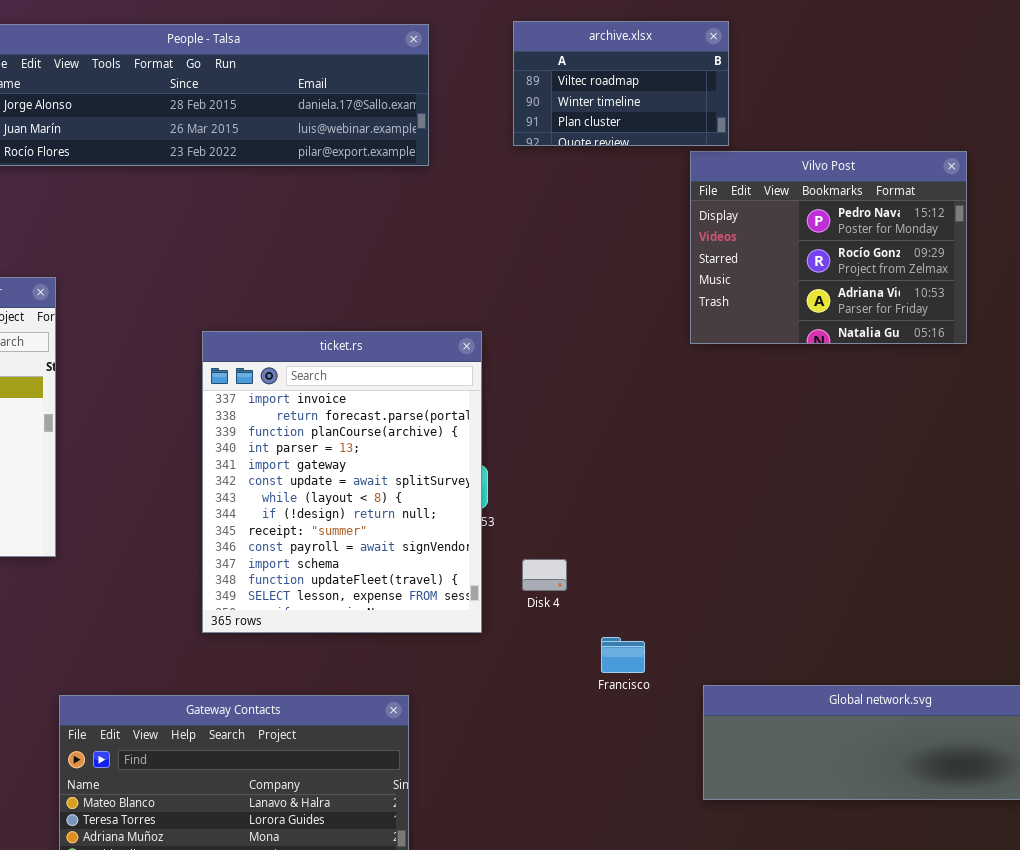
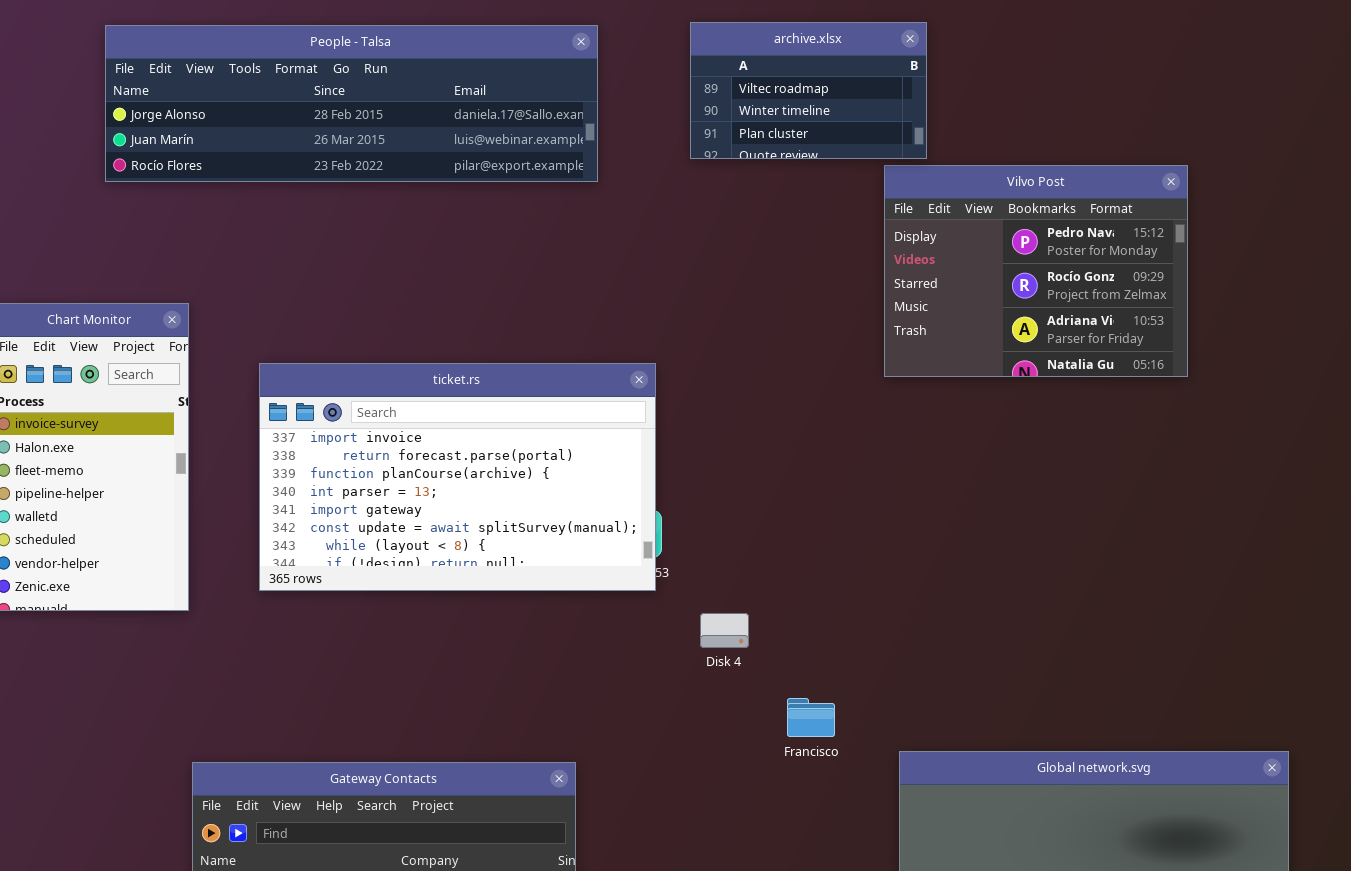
ticket.rs: [202,331,482,633] -> [259,363,656,591], resized

